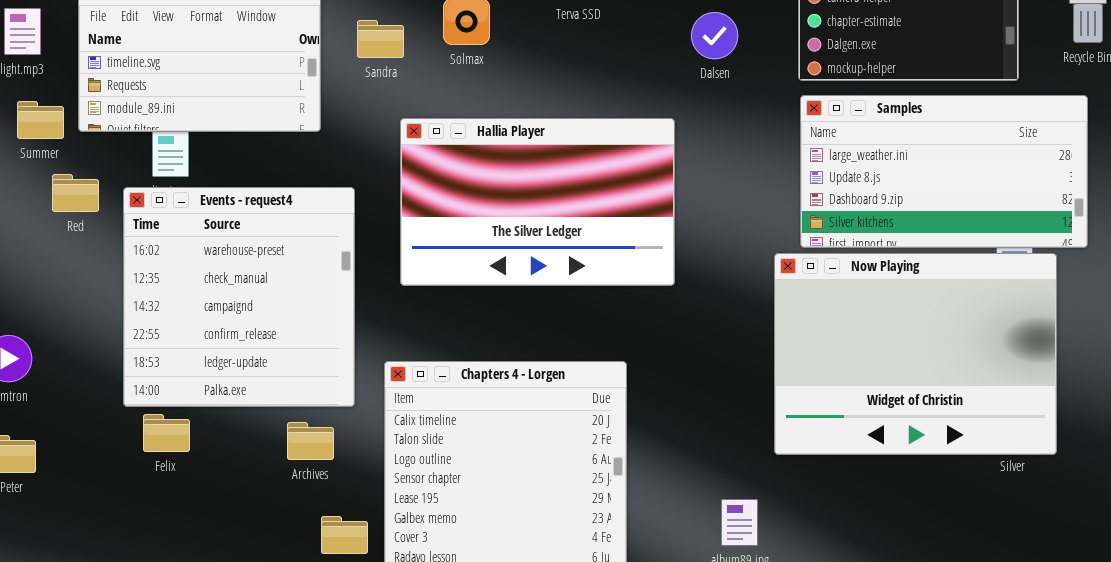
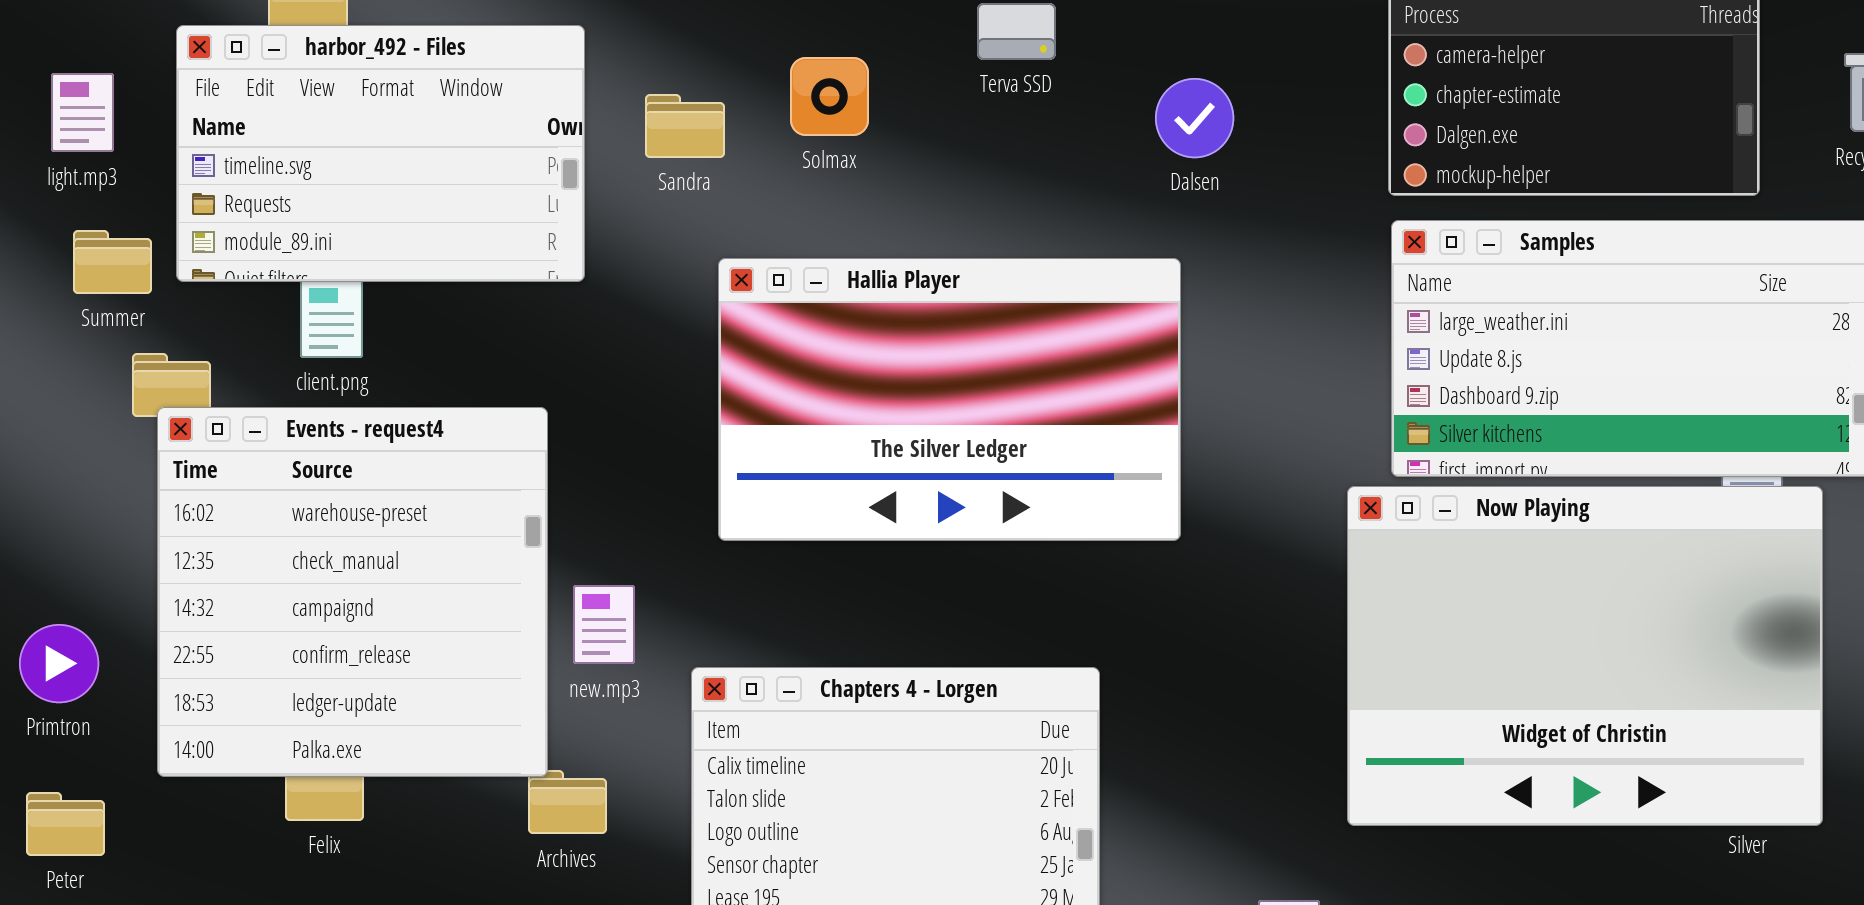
Dalsen: [691,12,738,59] -> [1155,78,1234,158], moved
Events - request4: [123,187,355,407] -> [157,407,548,777], moved

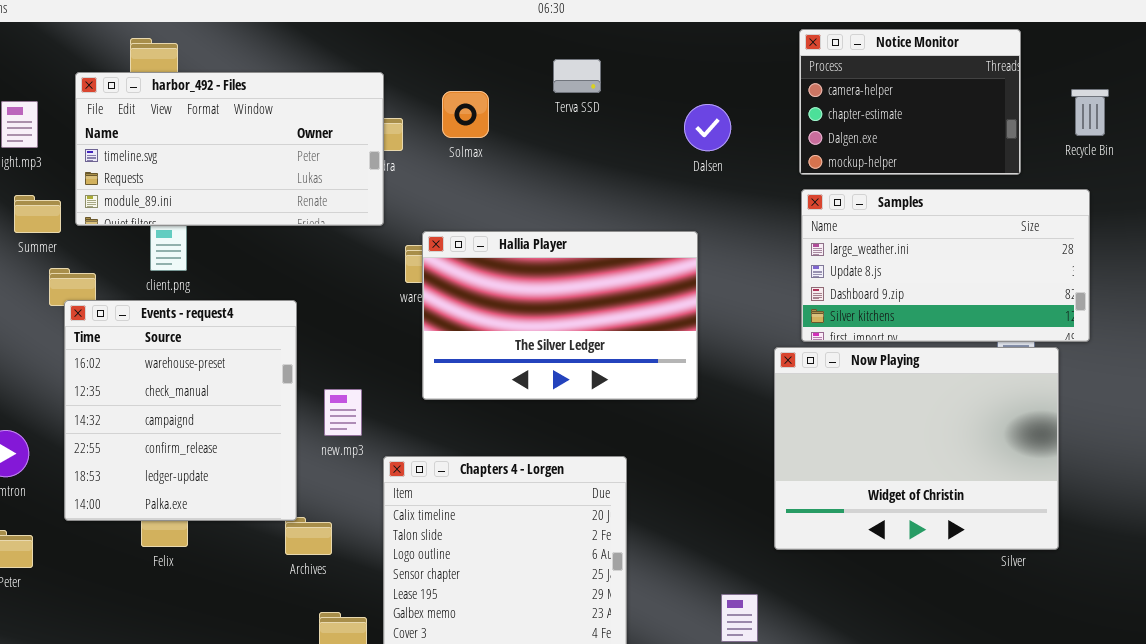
harbor_492 - Files: [176,25,585,282] -> [75,72,384,226], resized
Dalsen: [1155,78,1234,158] -> [684,104,731,151], moved
Hallia Player: [718,258,1181,541] -> [422,231,698,400], moved
new.mp3: [573,585,635,664] -> [324,389,362,436], moved

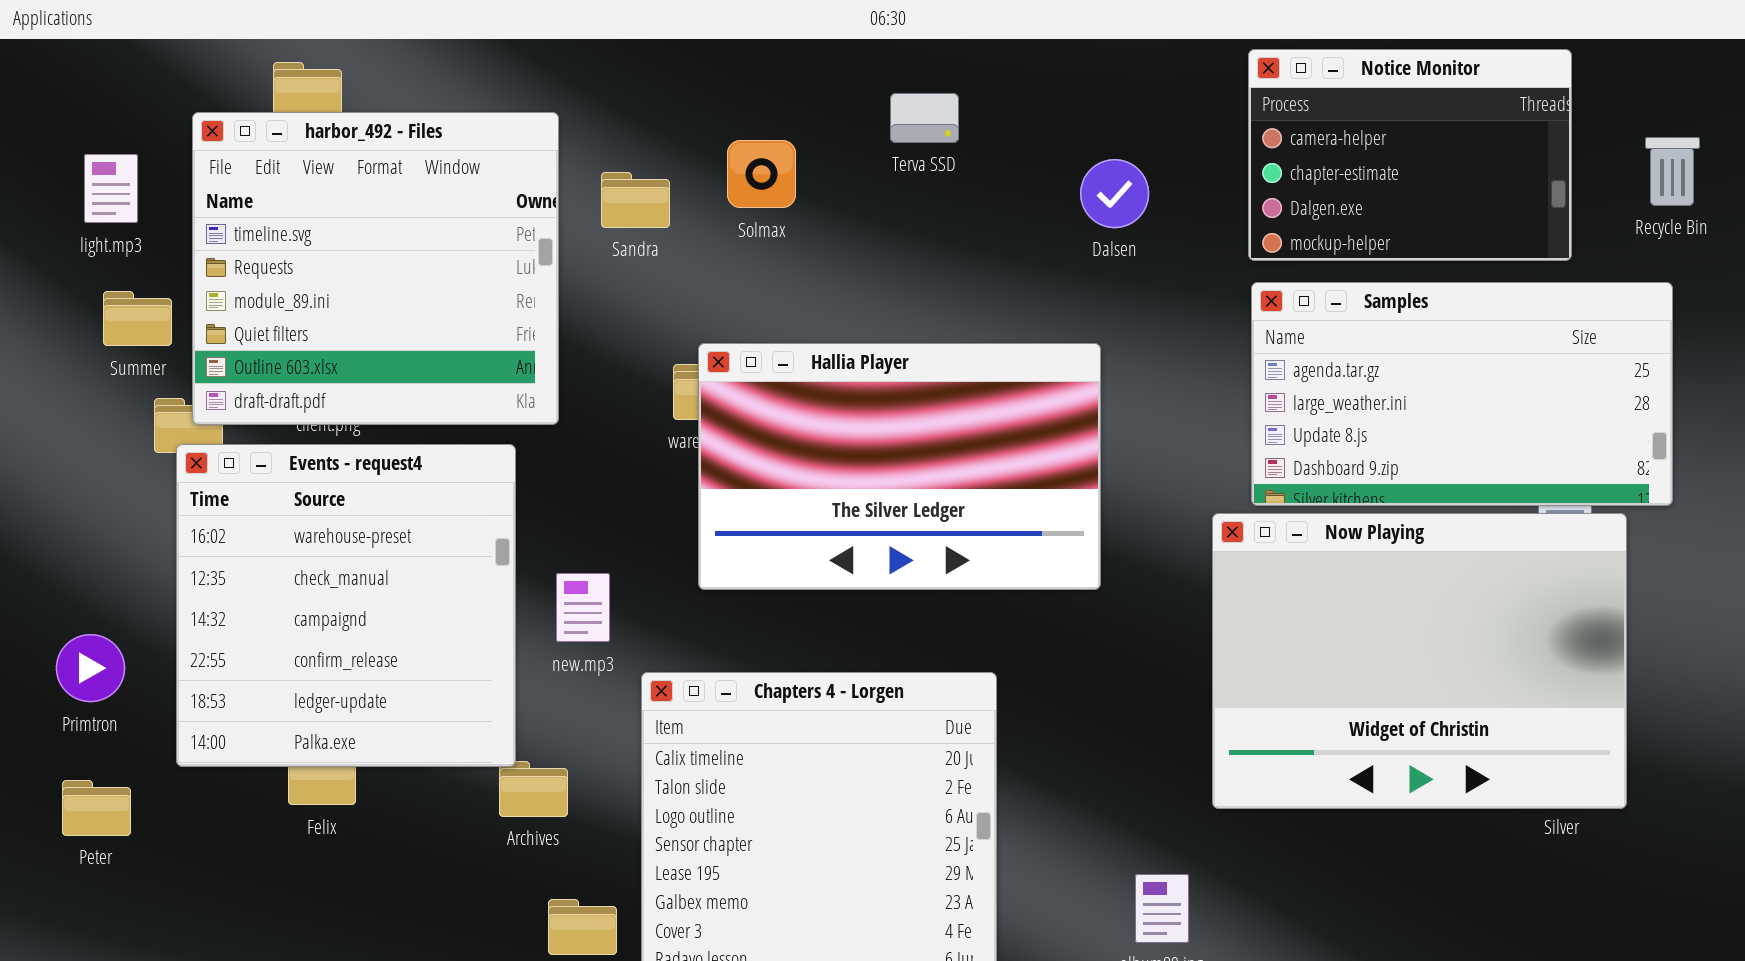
harbor_492 - Files: [75,72,384,226] -> [192,112,559,425], resized
Samples: [801,189,1090,342] -> [1251,282,1673,506], scrolled up 1 row

